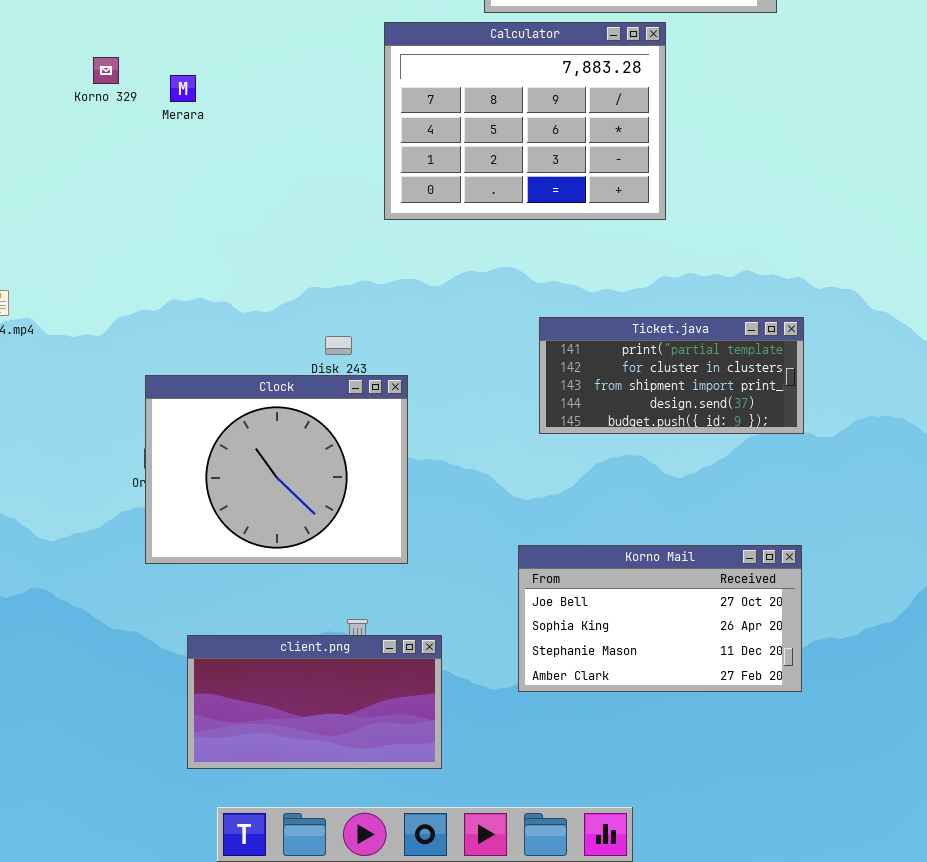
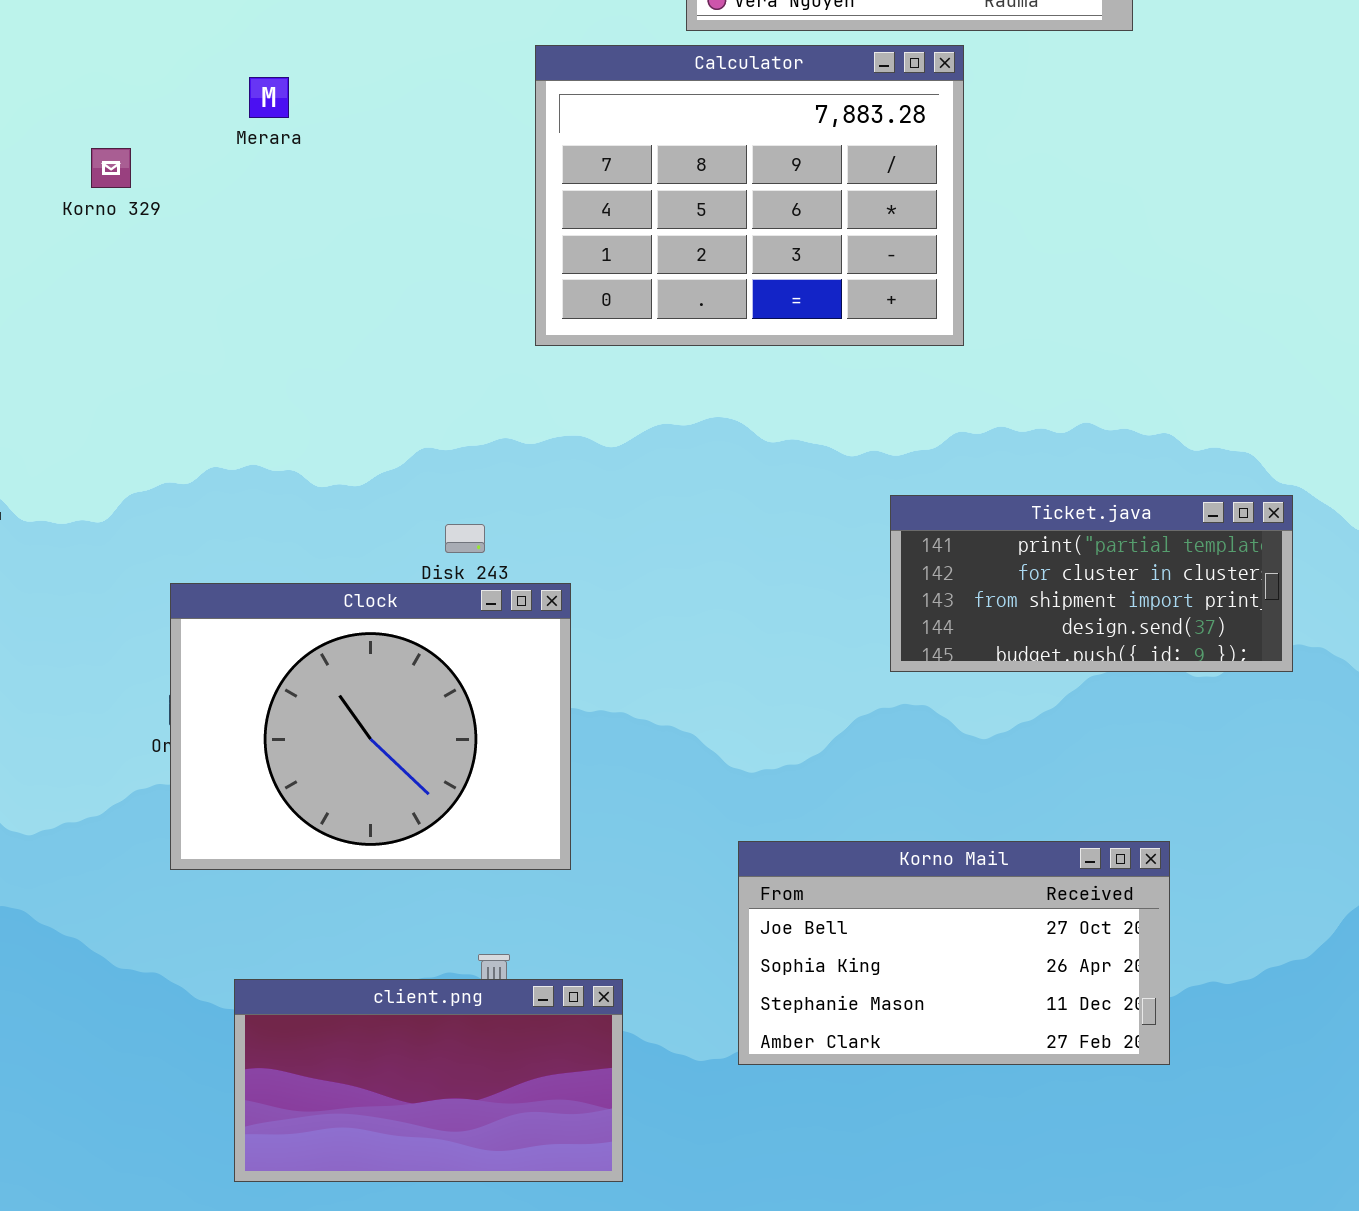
Korno 329: [93,57,119,84] -> [91,148,131,188], moved
Merara: [170,75,196,102] -> [249,77,289,118], moved
Ticket.java: [539,317,804,434] -> [890,495,1293,672], moved

